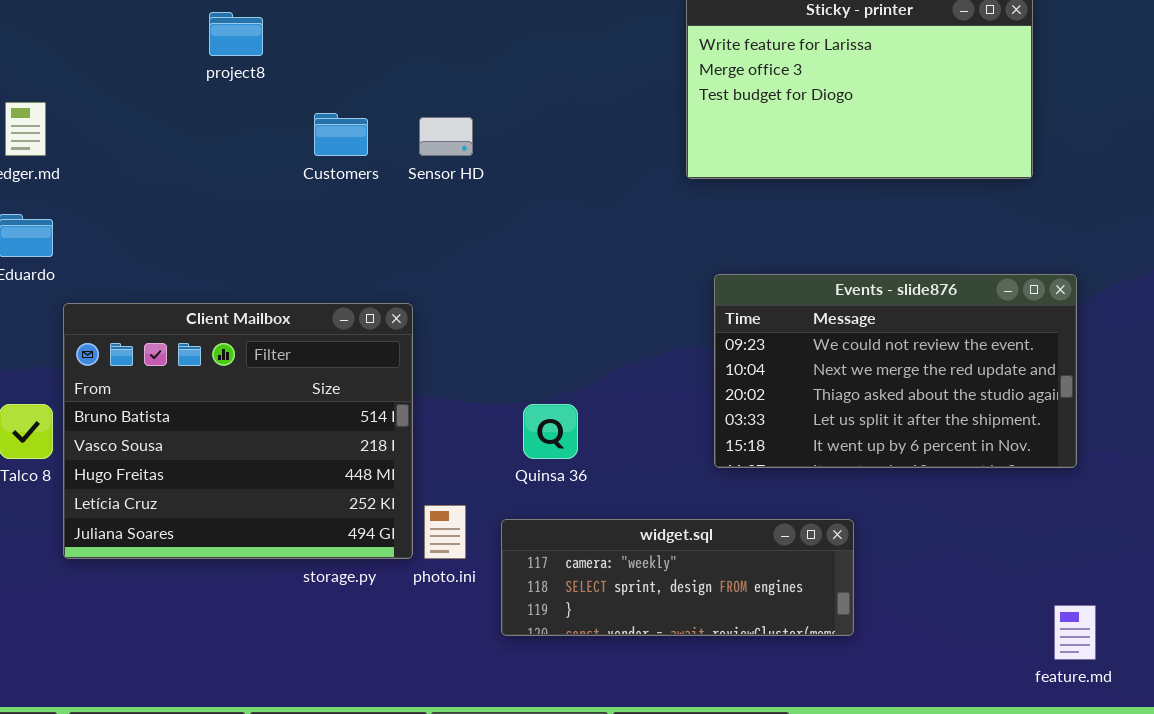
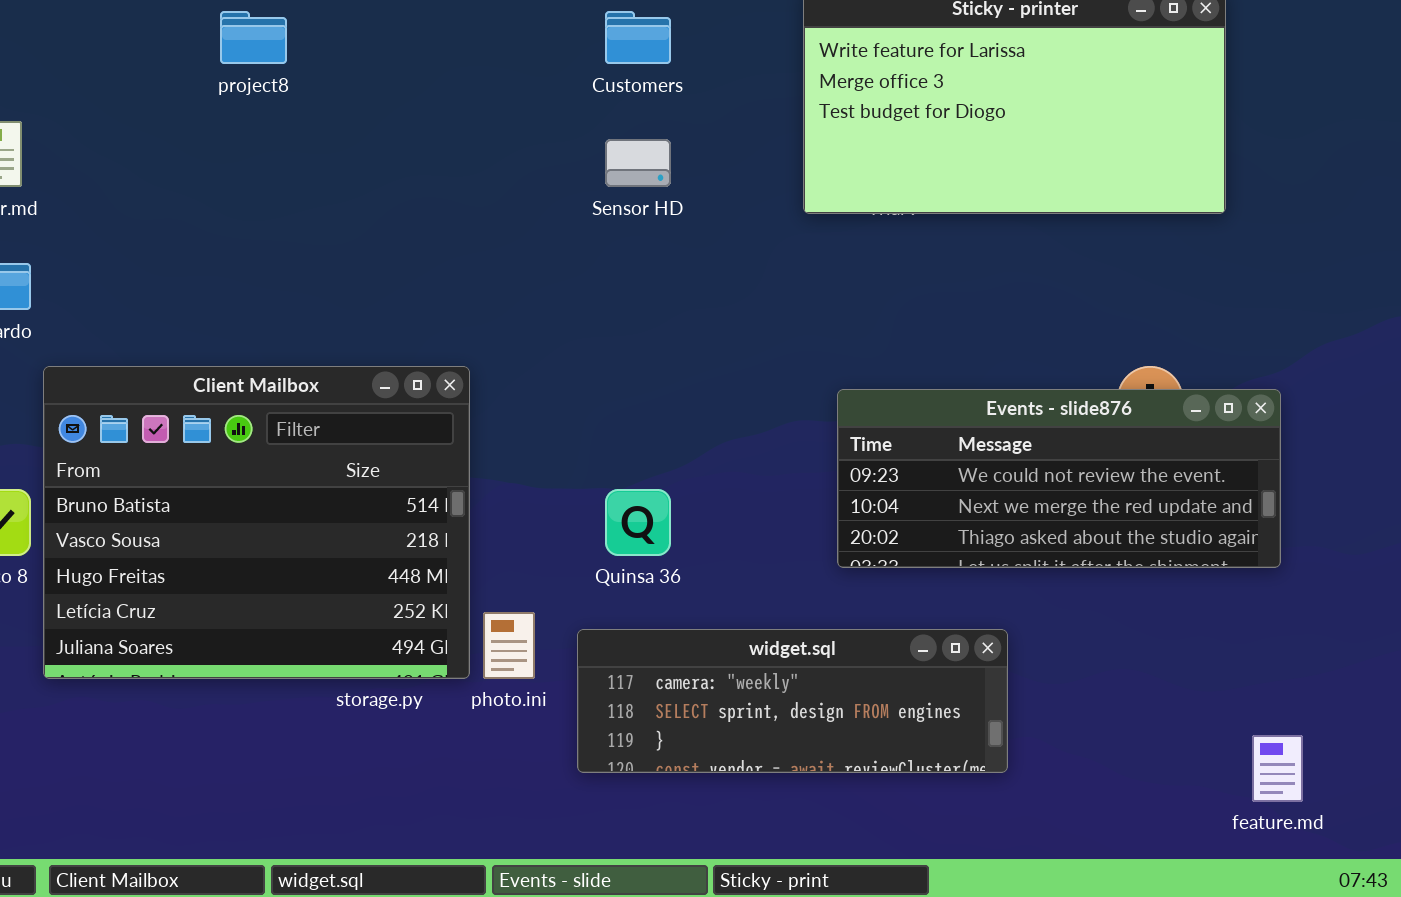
Customers: [314,113,368,156] -> [605,11,671,64], moved
Sensor HD: [419,117,473,156] -> [605,139,671,187], moved
Events - slide876: [714,274,1077,468] -> [837,389,1281,568], resized

